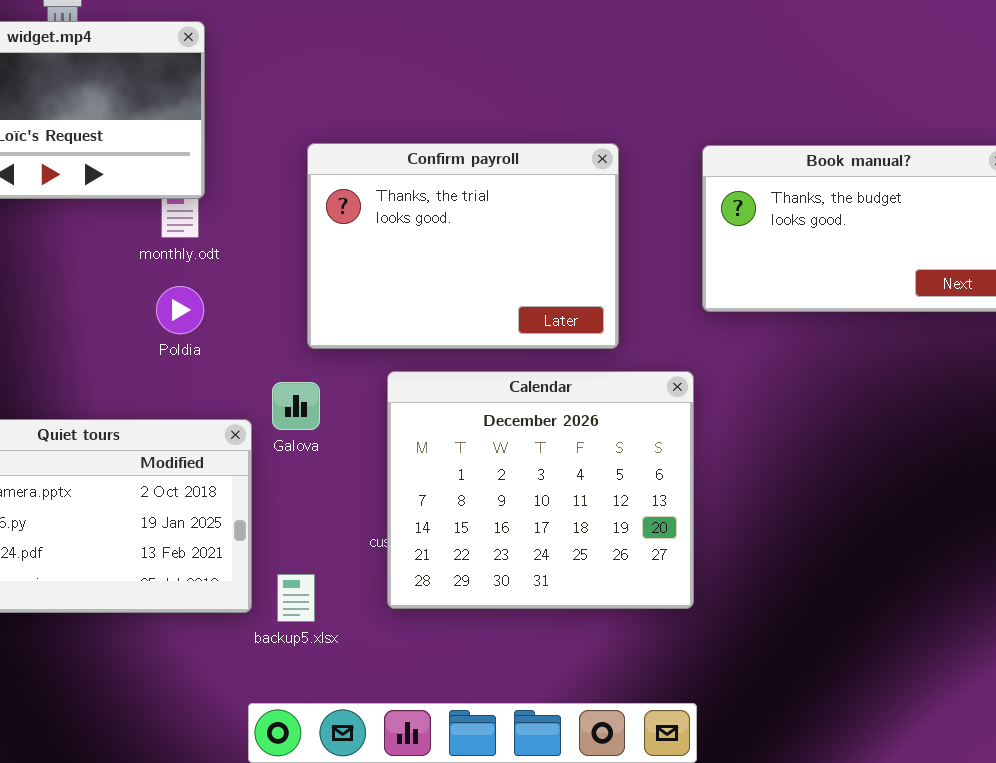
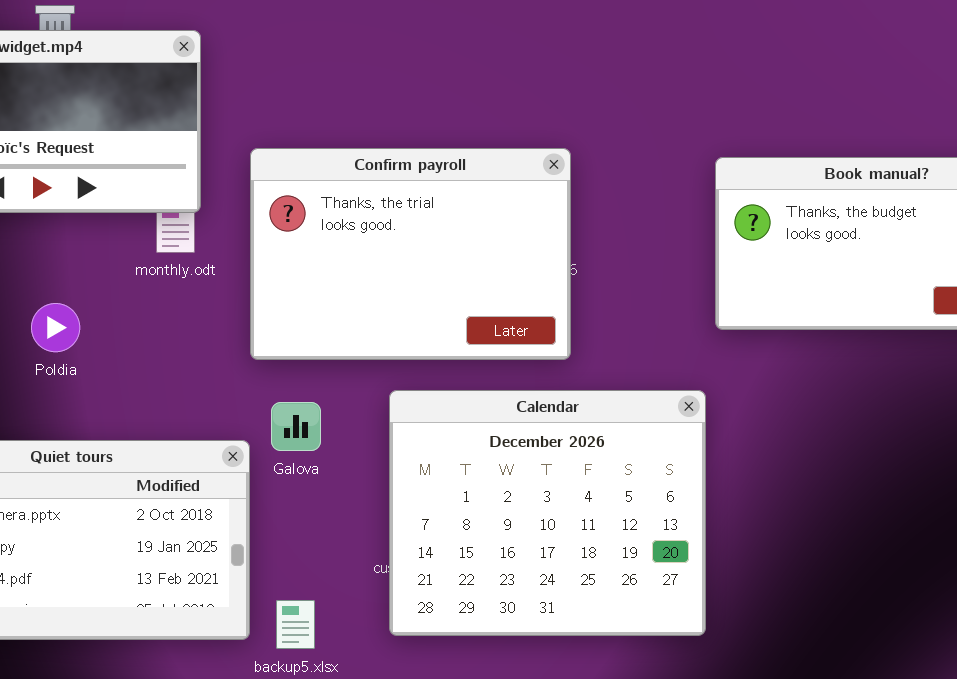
Confirm payroll: [307,143,619,349] -> [250,148,571,360], moved
Poldia: [156,286,204,334] -> [31,303,80,352], moved

